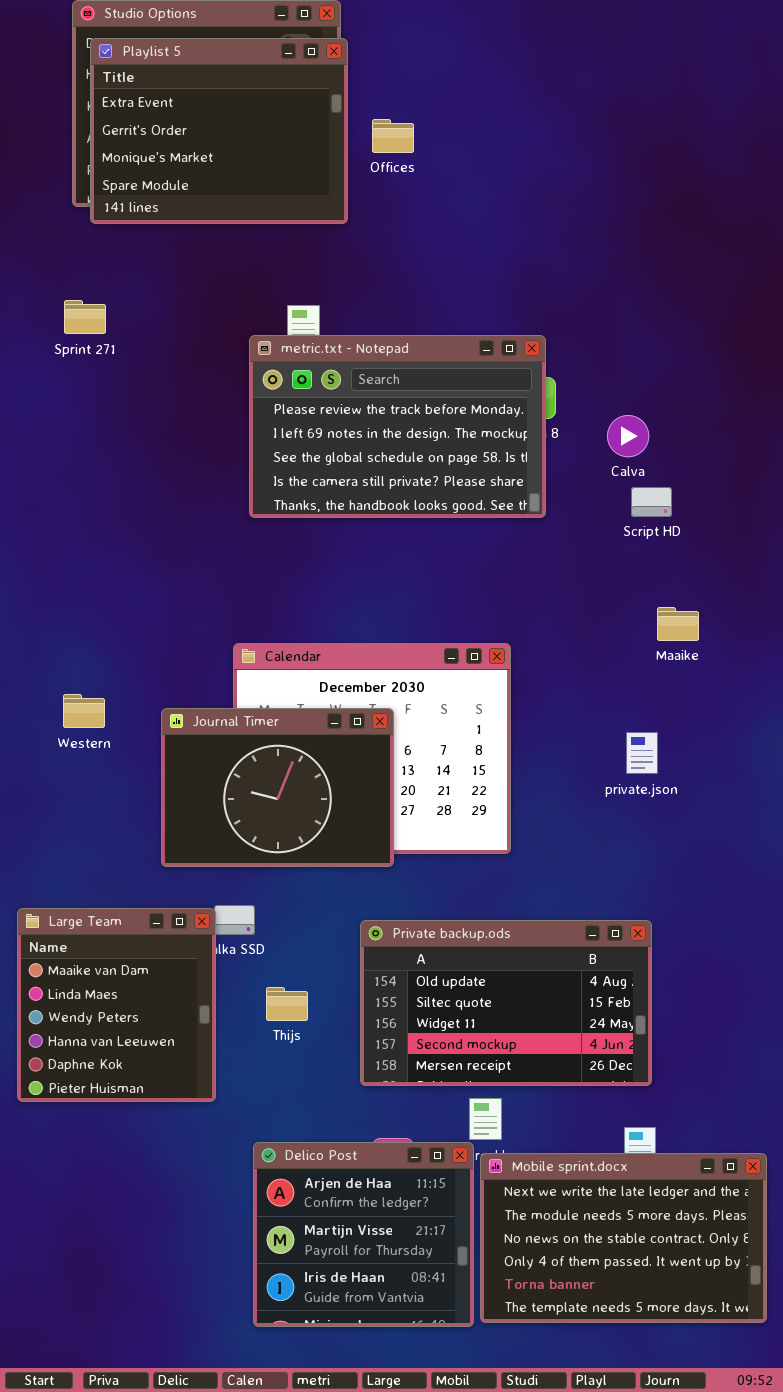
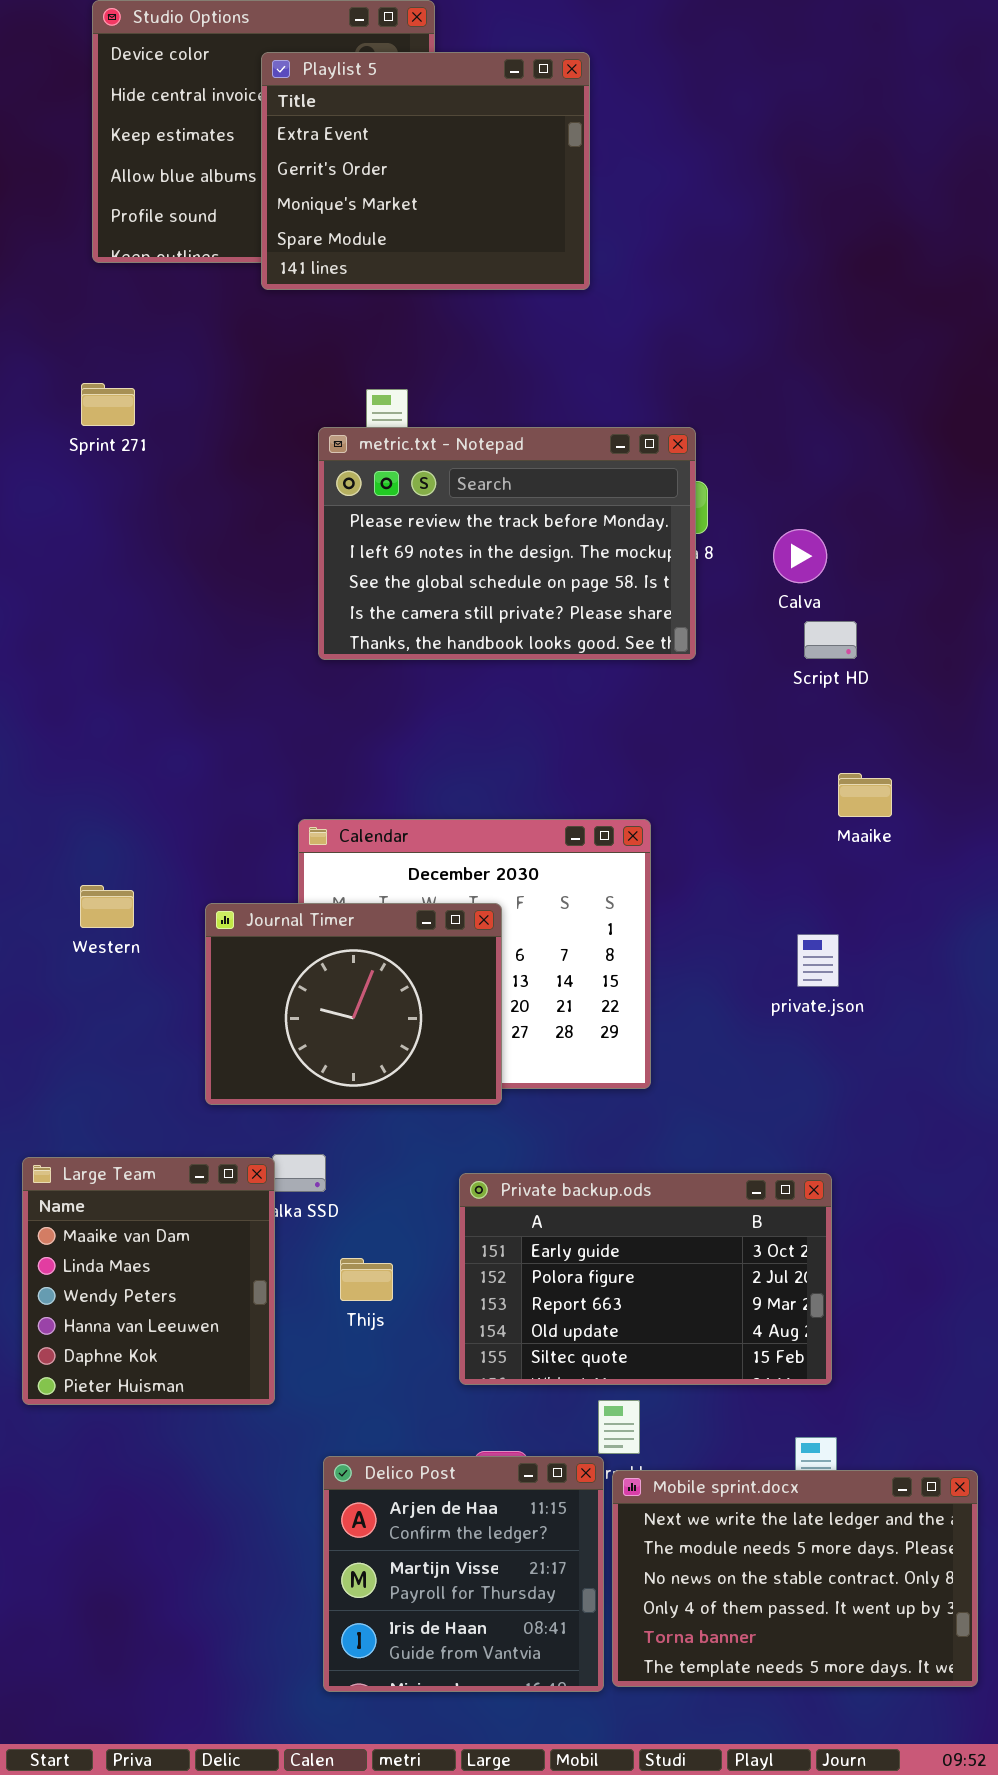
Playlist 5: [90,38,348,224] -> [261,52,590,290], moved
Private backup.ods: [360,920,652,1086] -> [459,1173,832,1385], scrolled up 3 rows

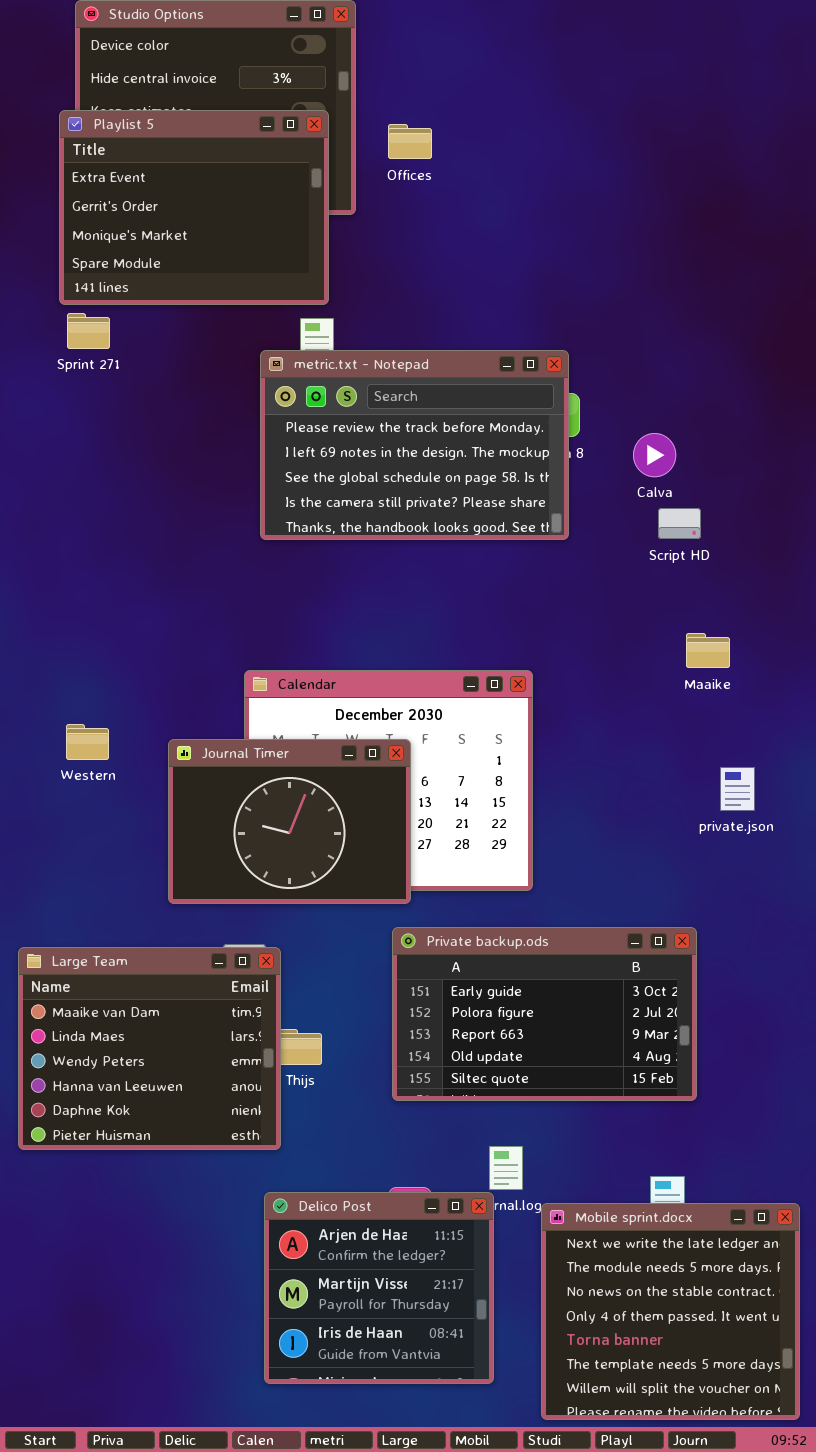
Playlist 5: [261,52,590,290] -> [59,110,329,305], moved
private.json: [797,934,839,987] -> [720,767,755,811], moved
Large Team: [22,1157,275,1405] -> [18,947,281,1150], resized
Private backup.ods: [459,1173,832,1385] -> [392,927,697,1101], moved
Mobile sprint.docx: [612,1470,978,1687] -> [541,1203,800,1420], resized

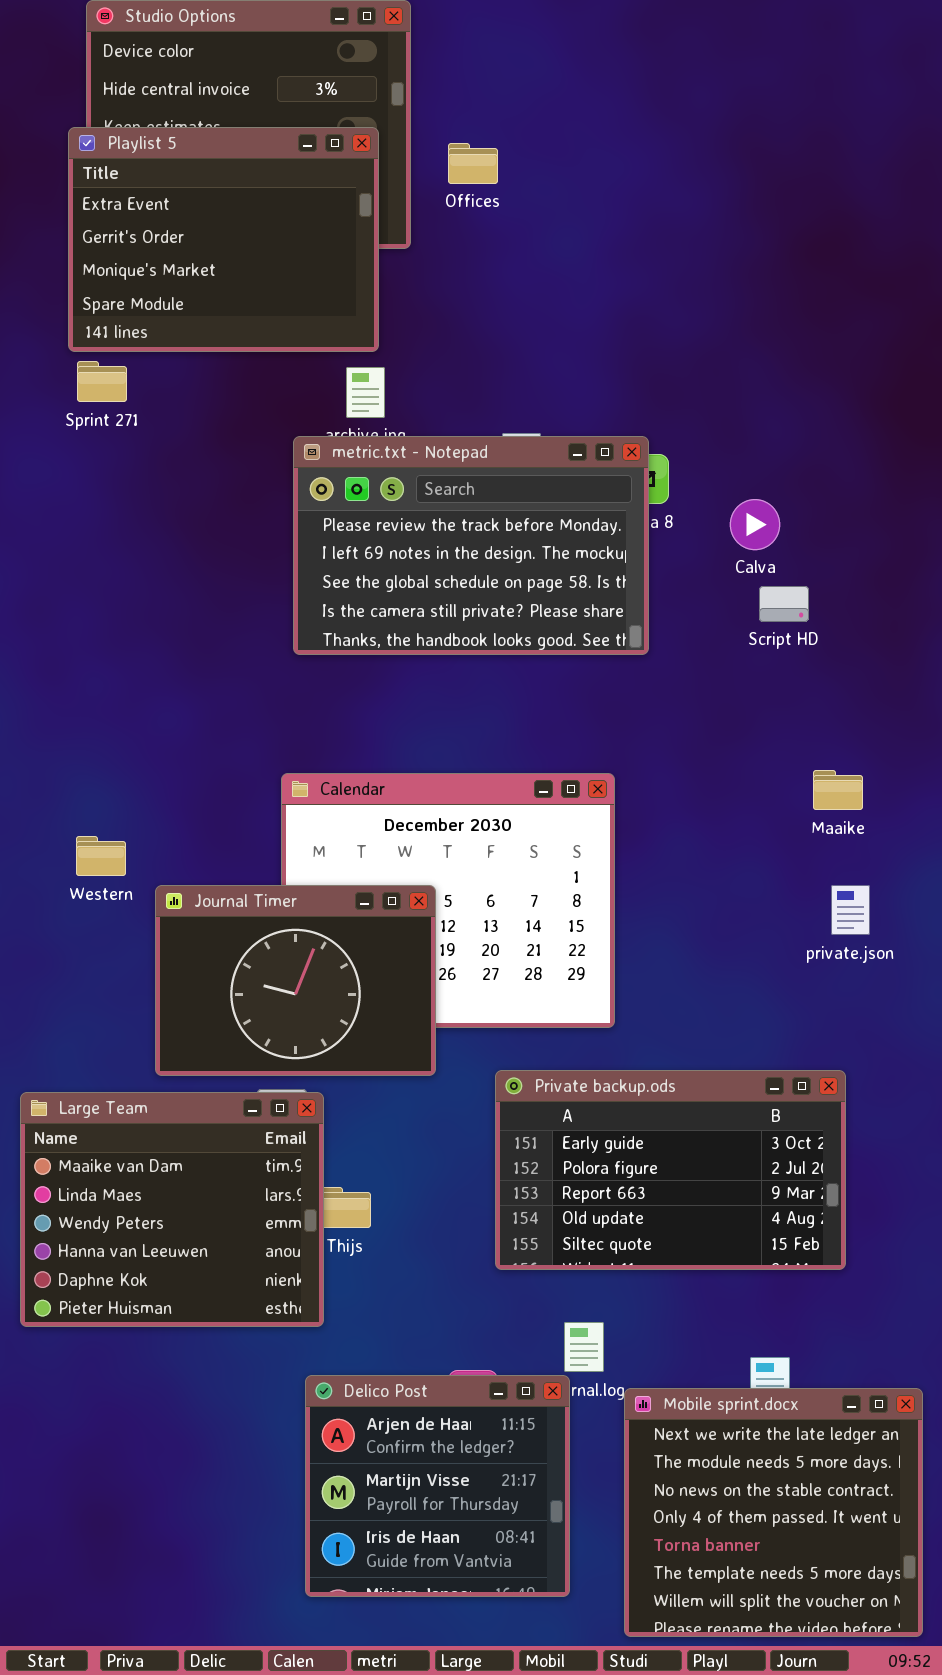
metric.txt - Notepad: [260,350,569,540] -> [293,436,649,655], moved
Maaike: [686,633,730,668] -> [813,770,863,810], moved
Journal Timer: [168,739,411,904] -> [155,885,436,1076], moved
Private backup.ods: [392,927,697,1101] -> [495,1070,846,1270], moved

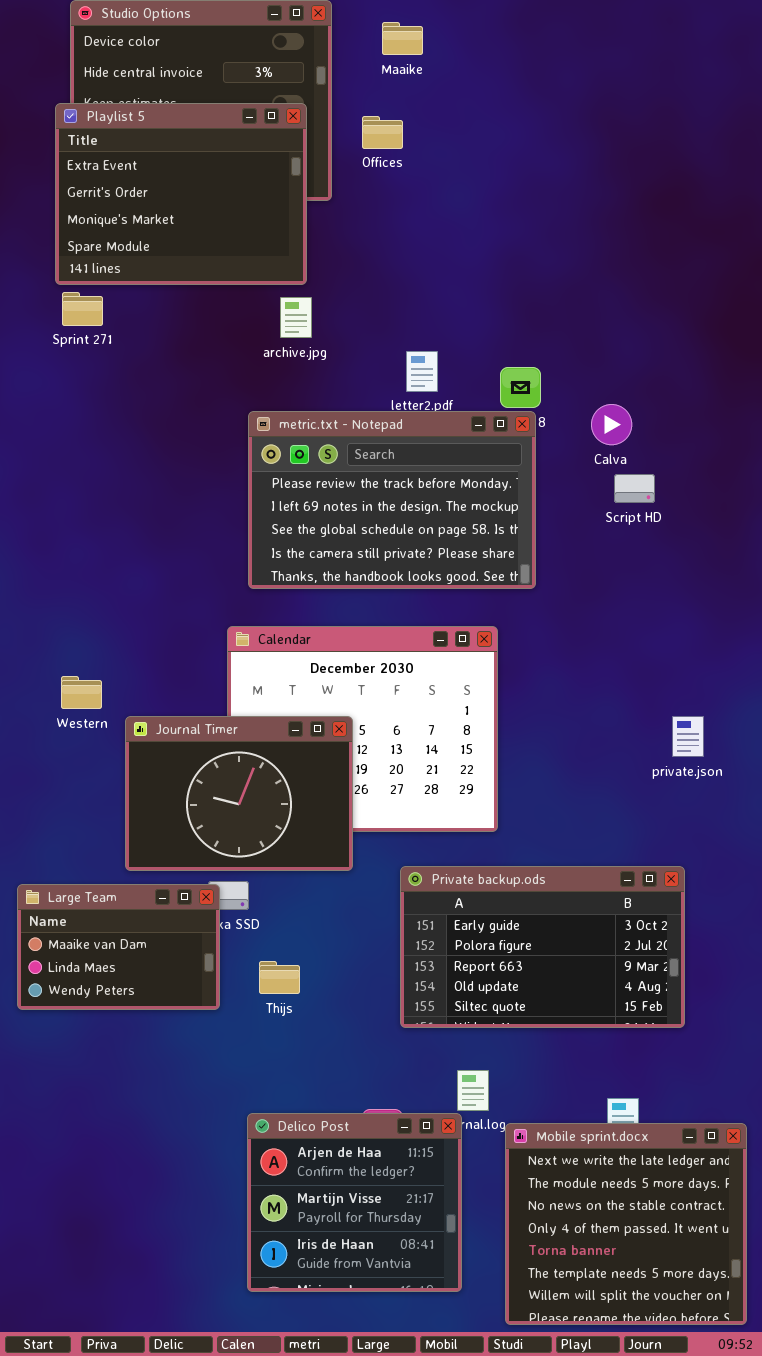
metric.txt - Notepad: [293,436,649,655] -> [248,411,536,589], moved
Maaike: [813,770,863,810] -> [382,22,423,55], moved
Large Team: [20,1092,324,1327] -> [17,884,220,1010], resized

